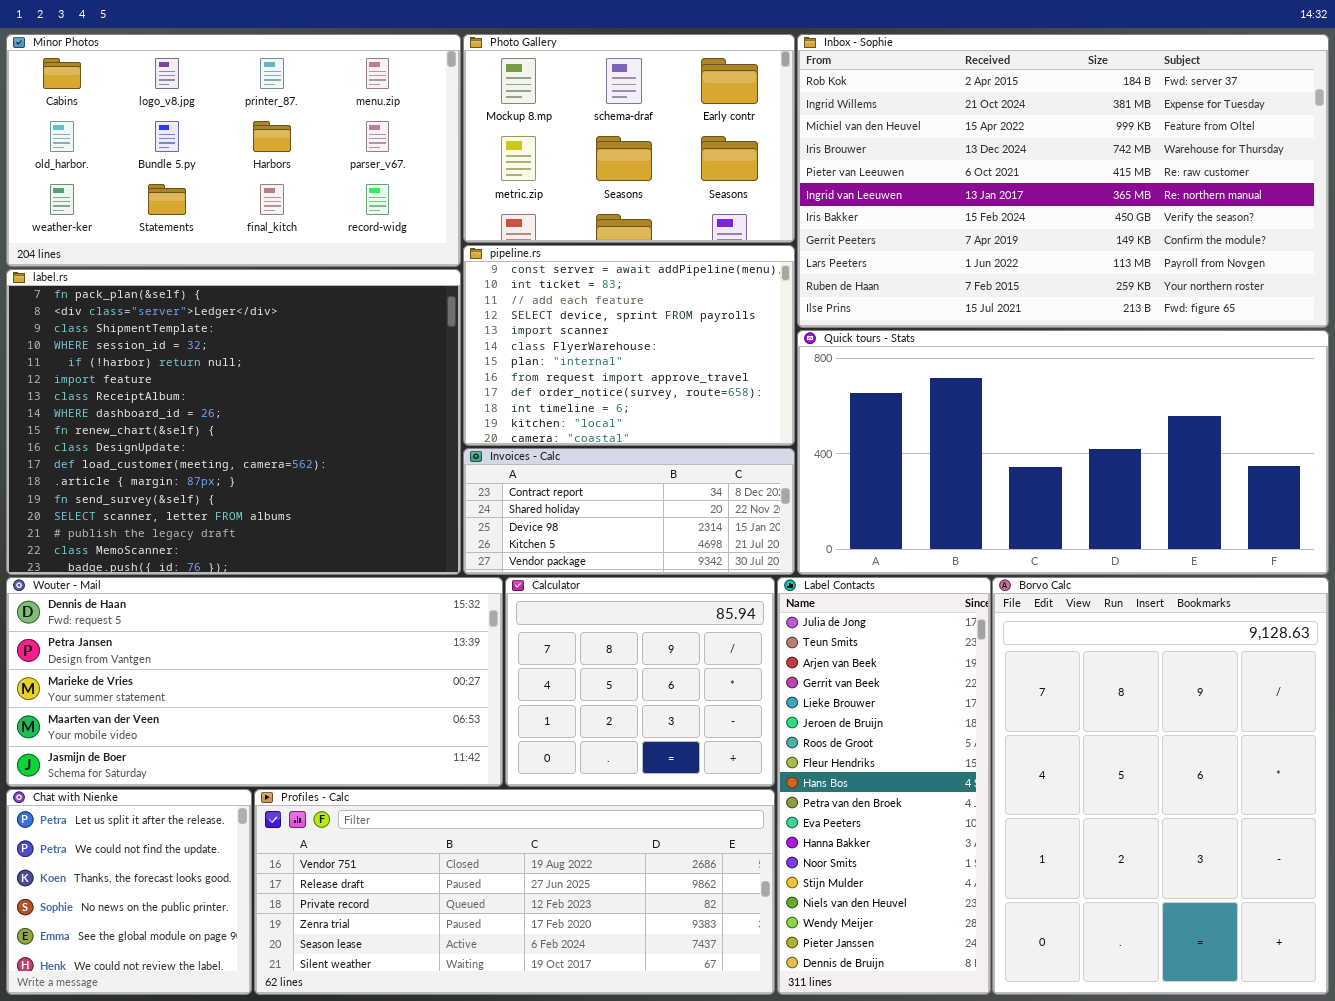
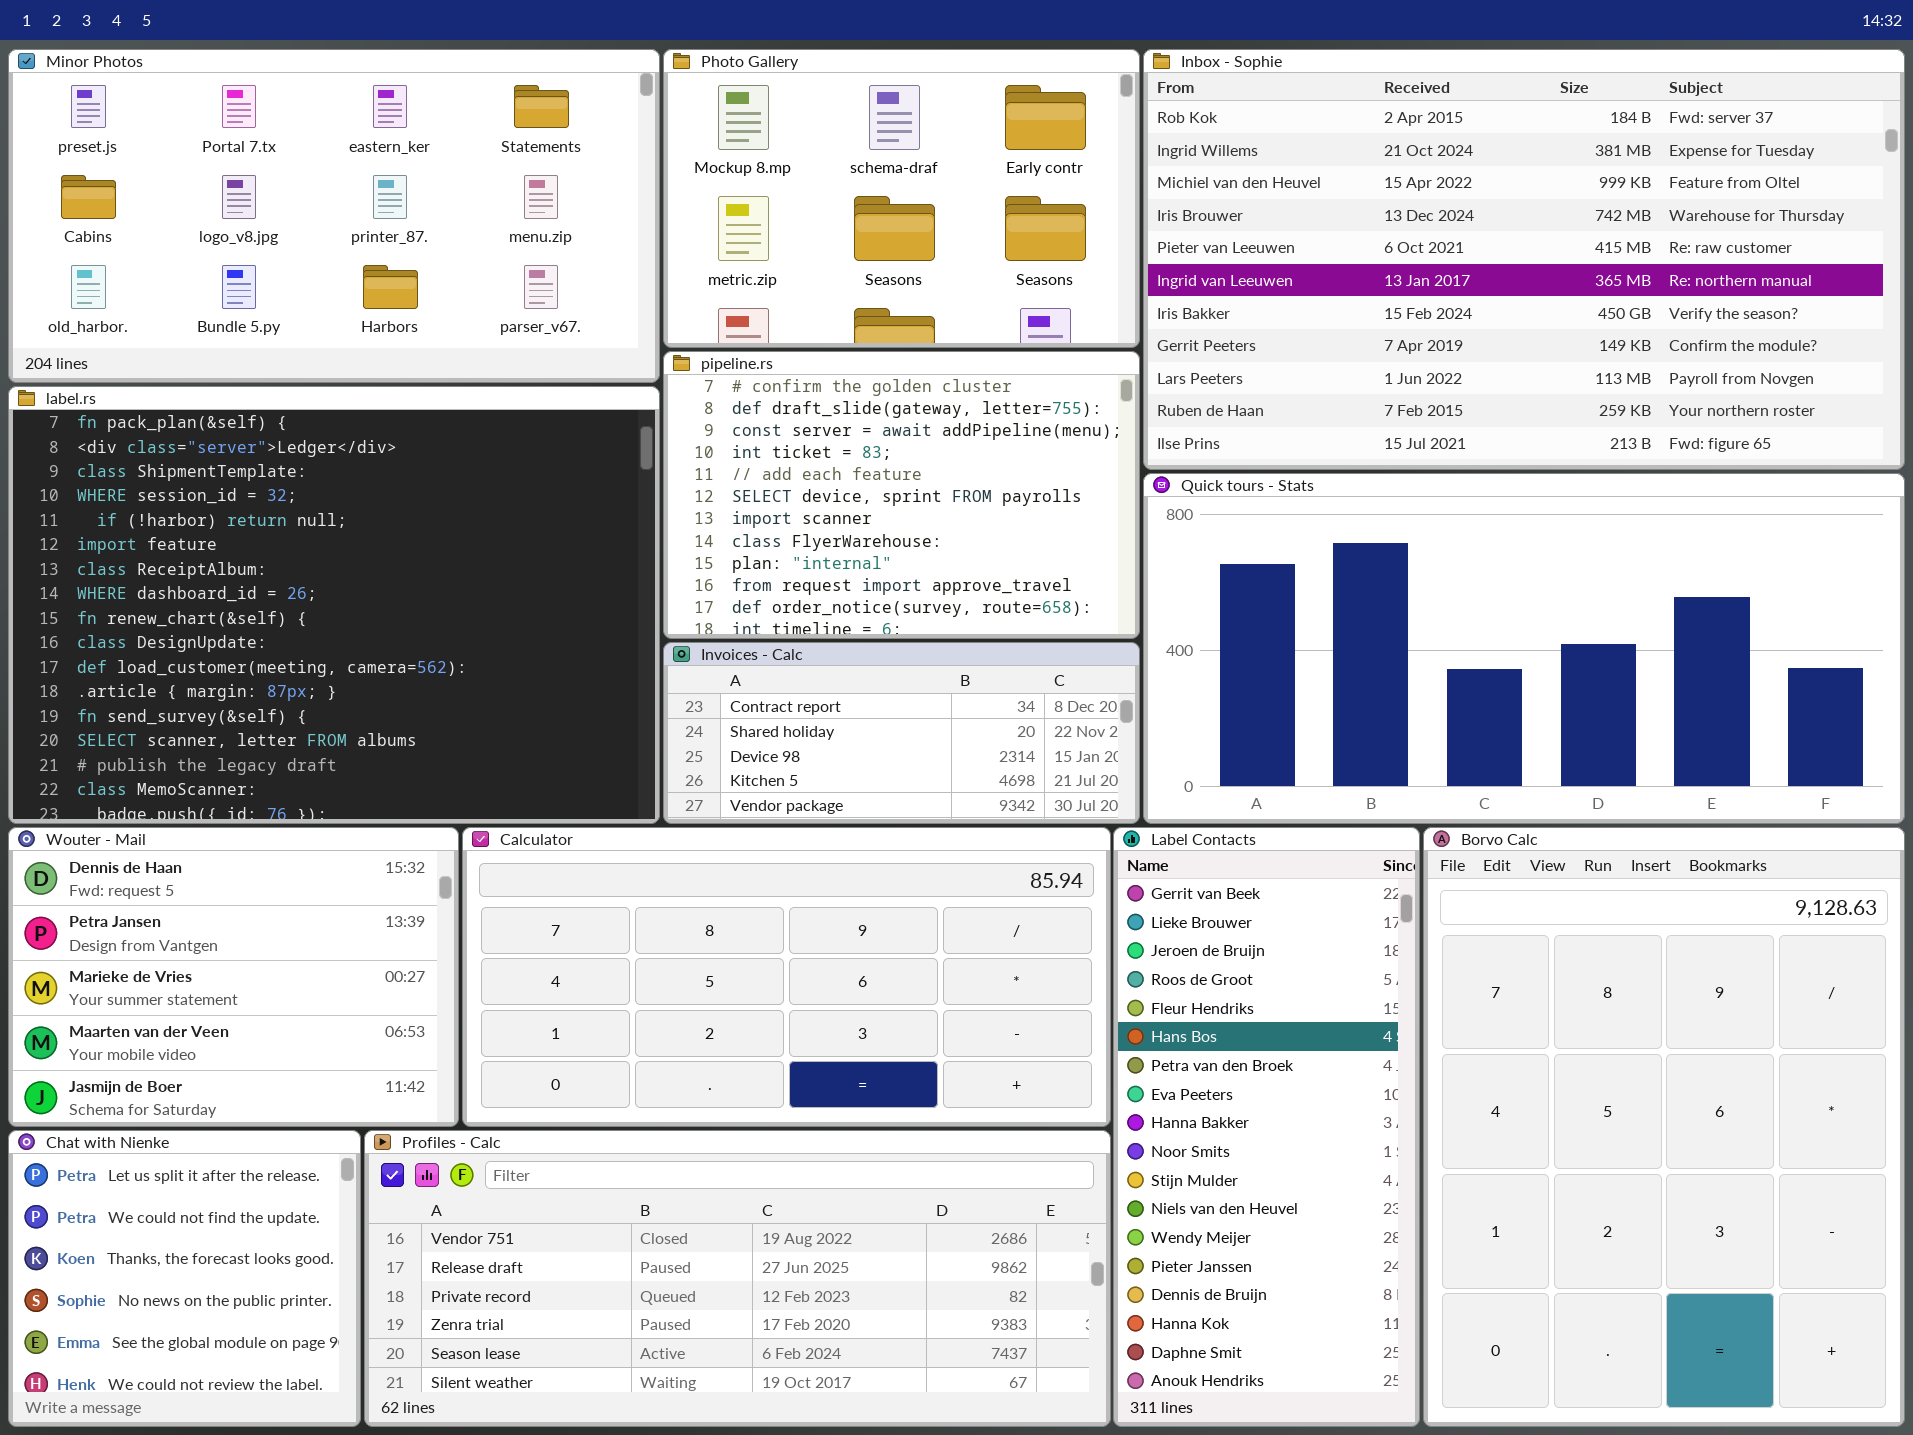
Minor Photos: [6,34,461,267] -> [8,49,660,383], scrolled up 1 row
pipeline.rs: [463,245,795,446] -> [663,351,1140,639], scrolled up 2 rows
Wouter - Mail: [6,577,503,787] -> [8,827,459,1127], resized
Calculator: [505,577,775,787] -> [462,827,1111,1127], resized
Label Contacts: [777,577,991,995] -> [1113,827,1420,1427], scrolled down 3 rows

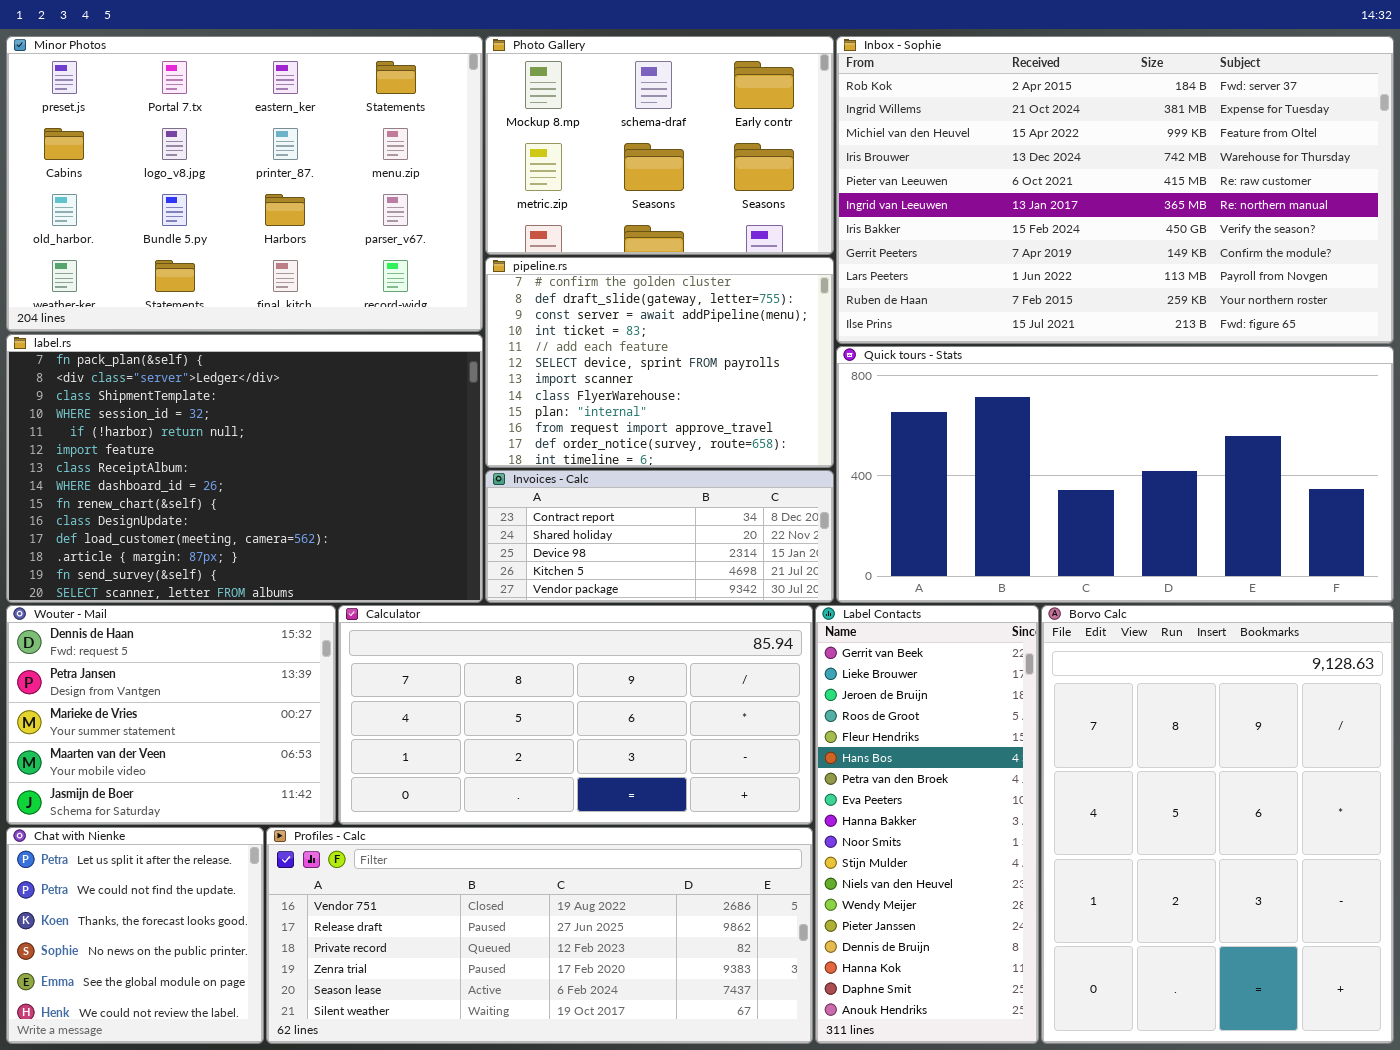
Minor Photos: [8,49,660,383] -> [6,36,483,332], resized
label.rs: [8,386,660,824] -> [6,334,483,603], resized

